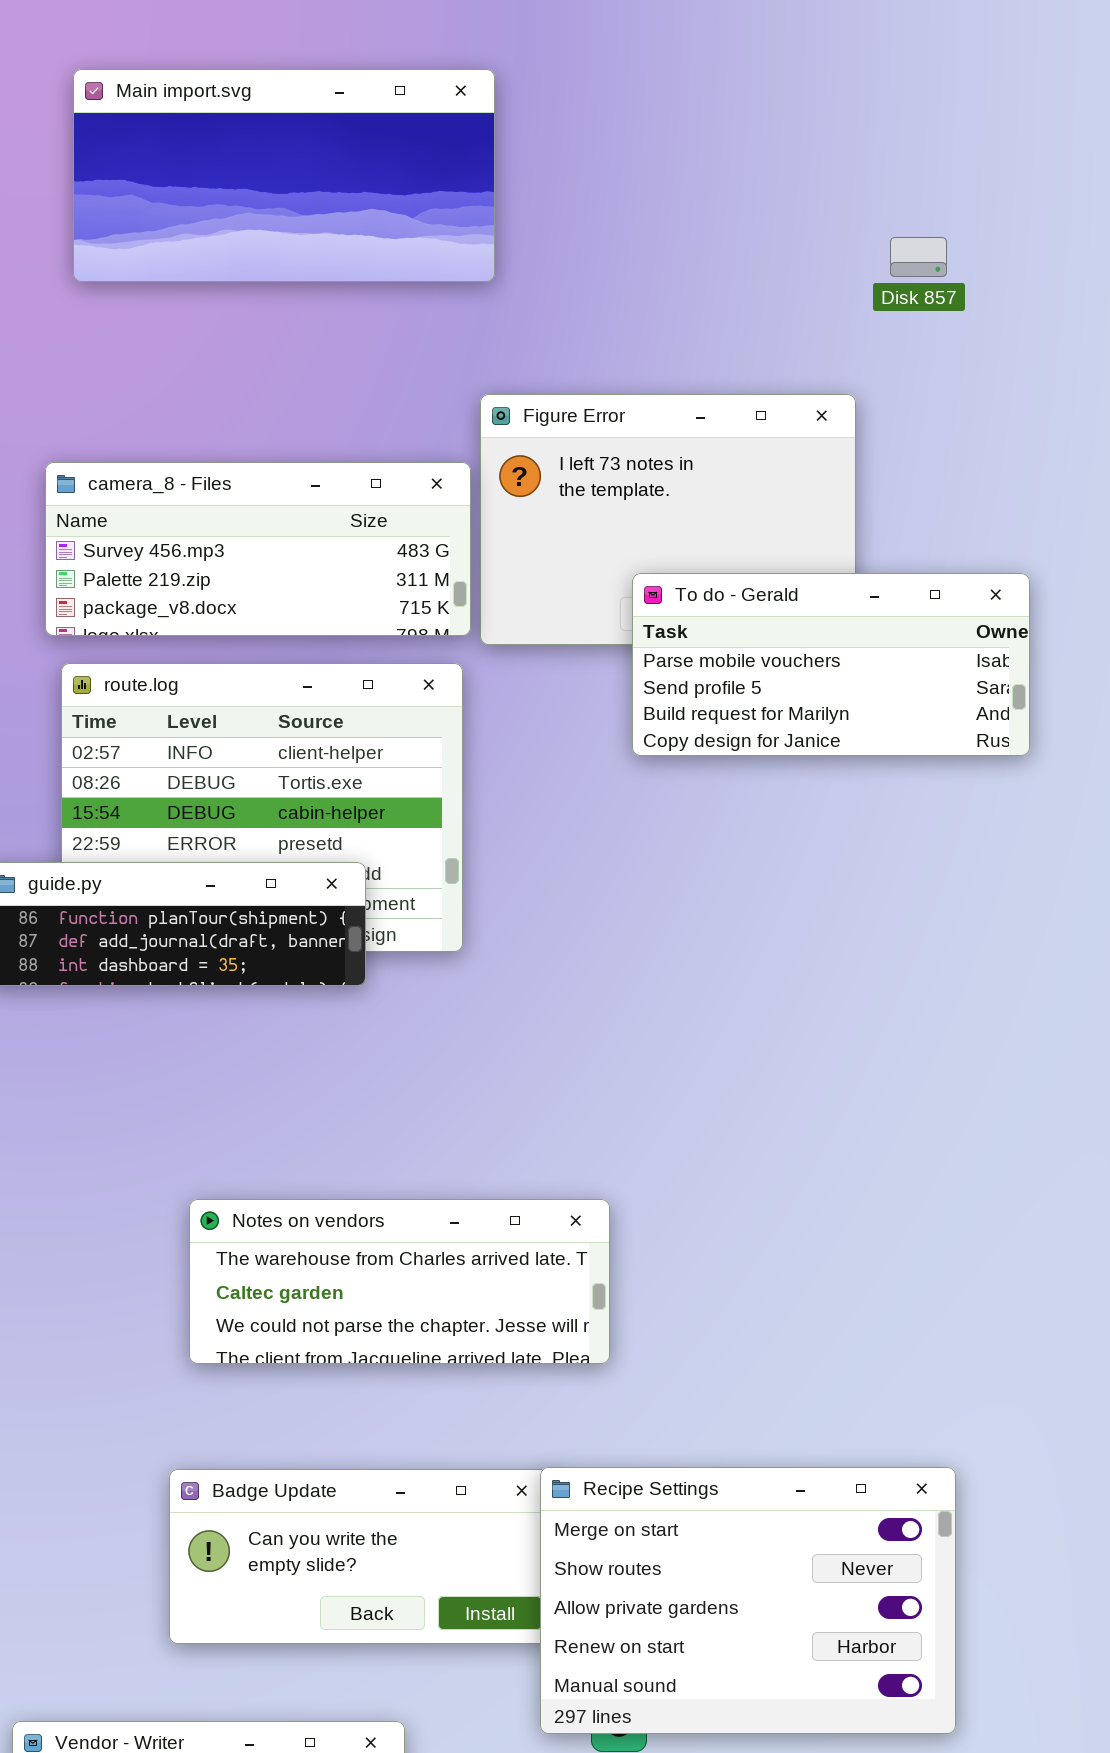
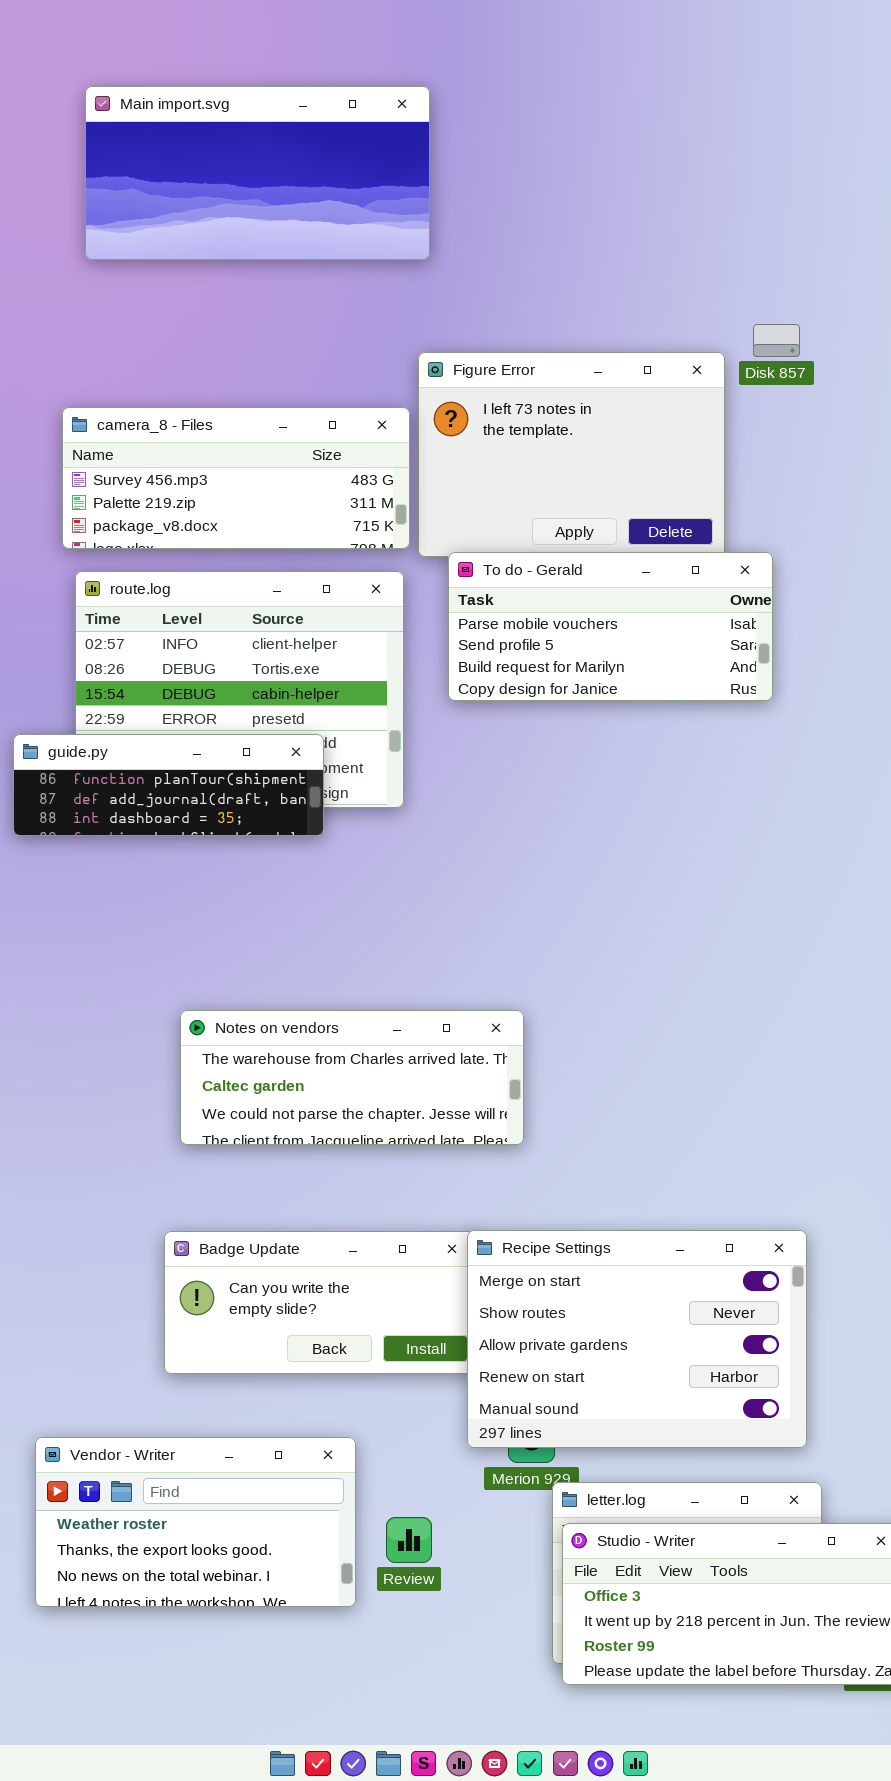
Disk 857: [890,237,947,277] -> [753,324,800,357], moved
To do - Gerald: [632,573,1030,756] -> [448,552,773,701], moved

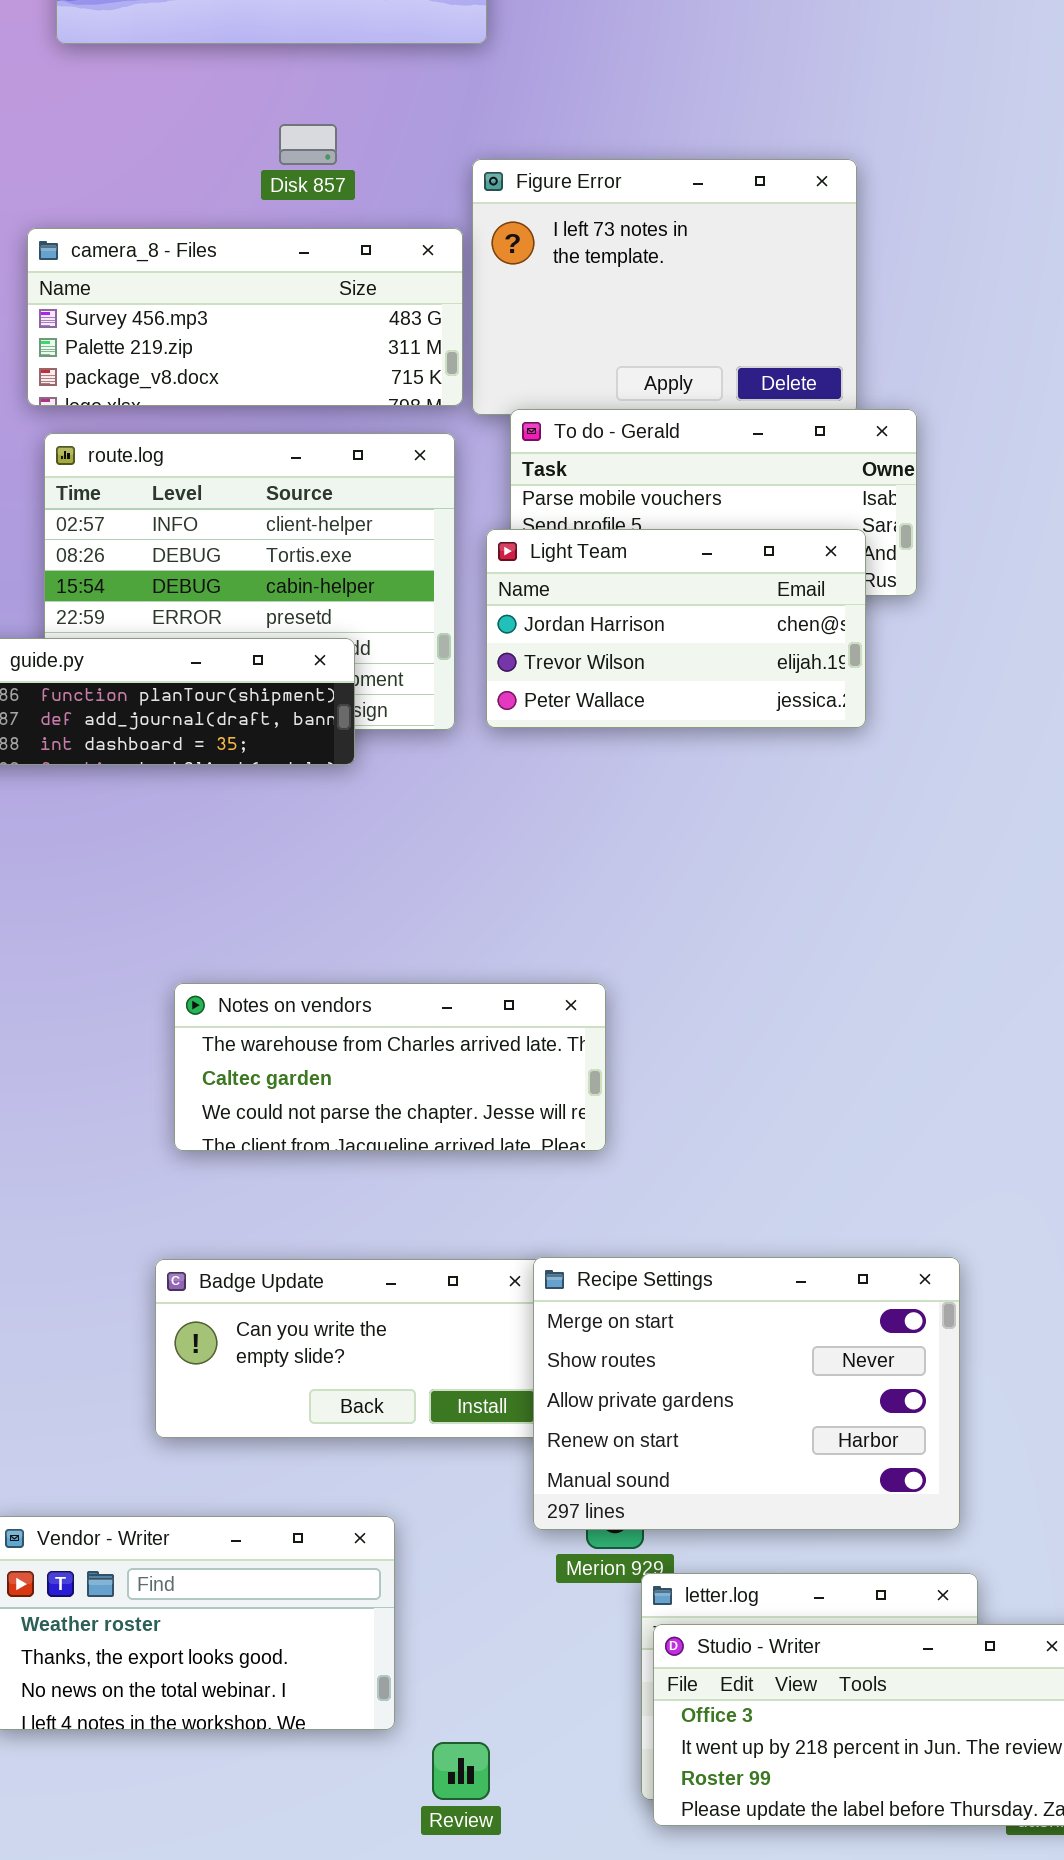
Disk 857: [753,324,800,357] -> [279,124,337,165], moved
Light Team: none -> [486,529,866,728], opened
Review: [386,1517,432,1563] -> [432,1742,490,1800], moved

